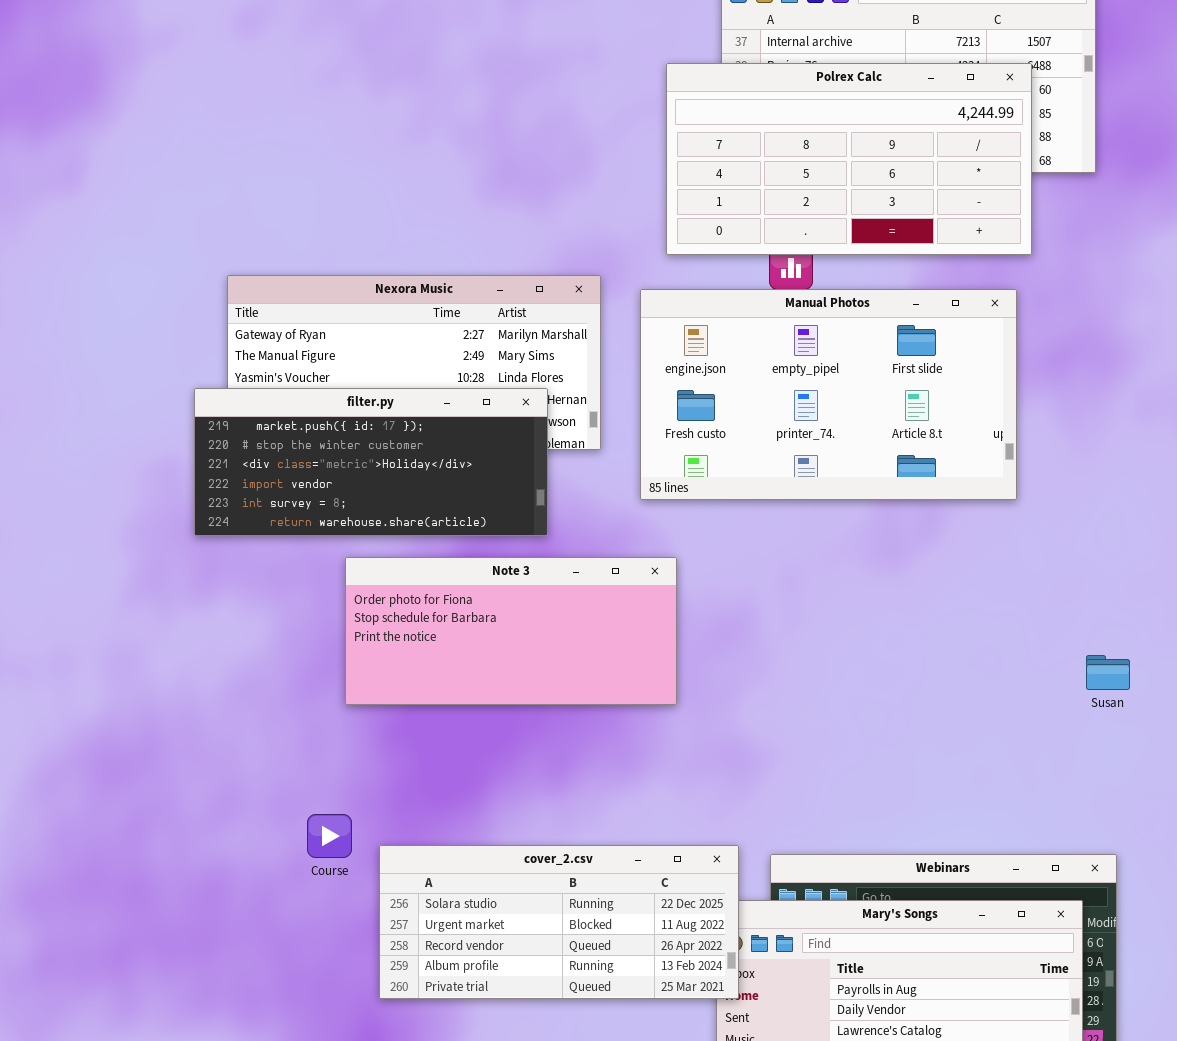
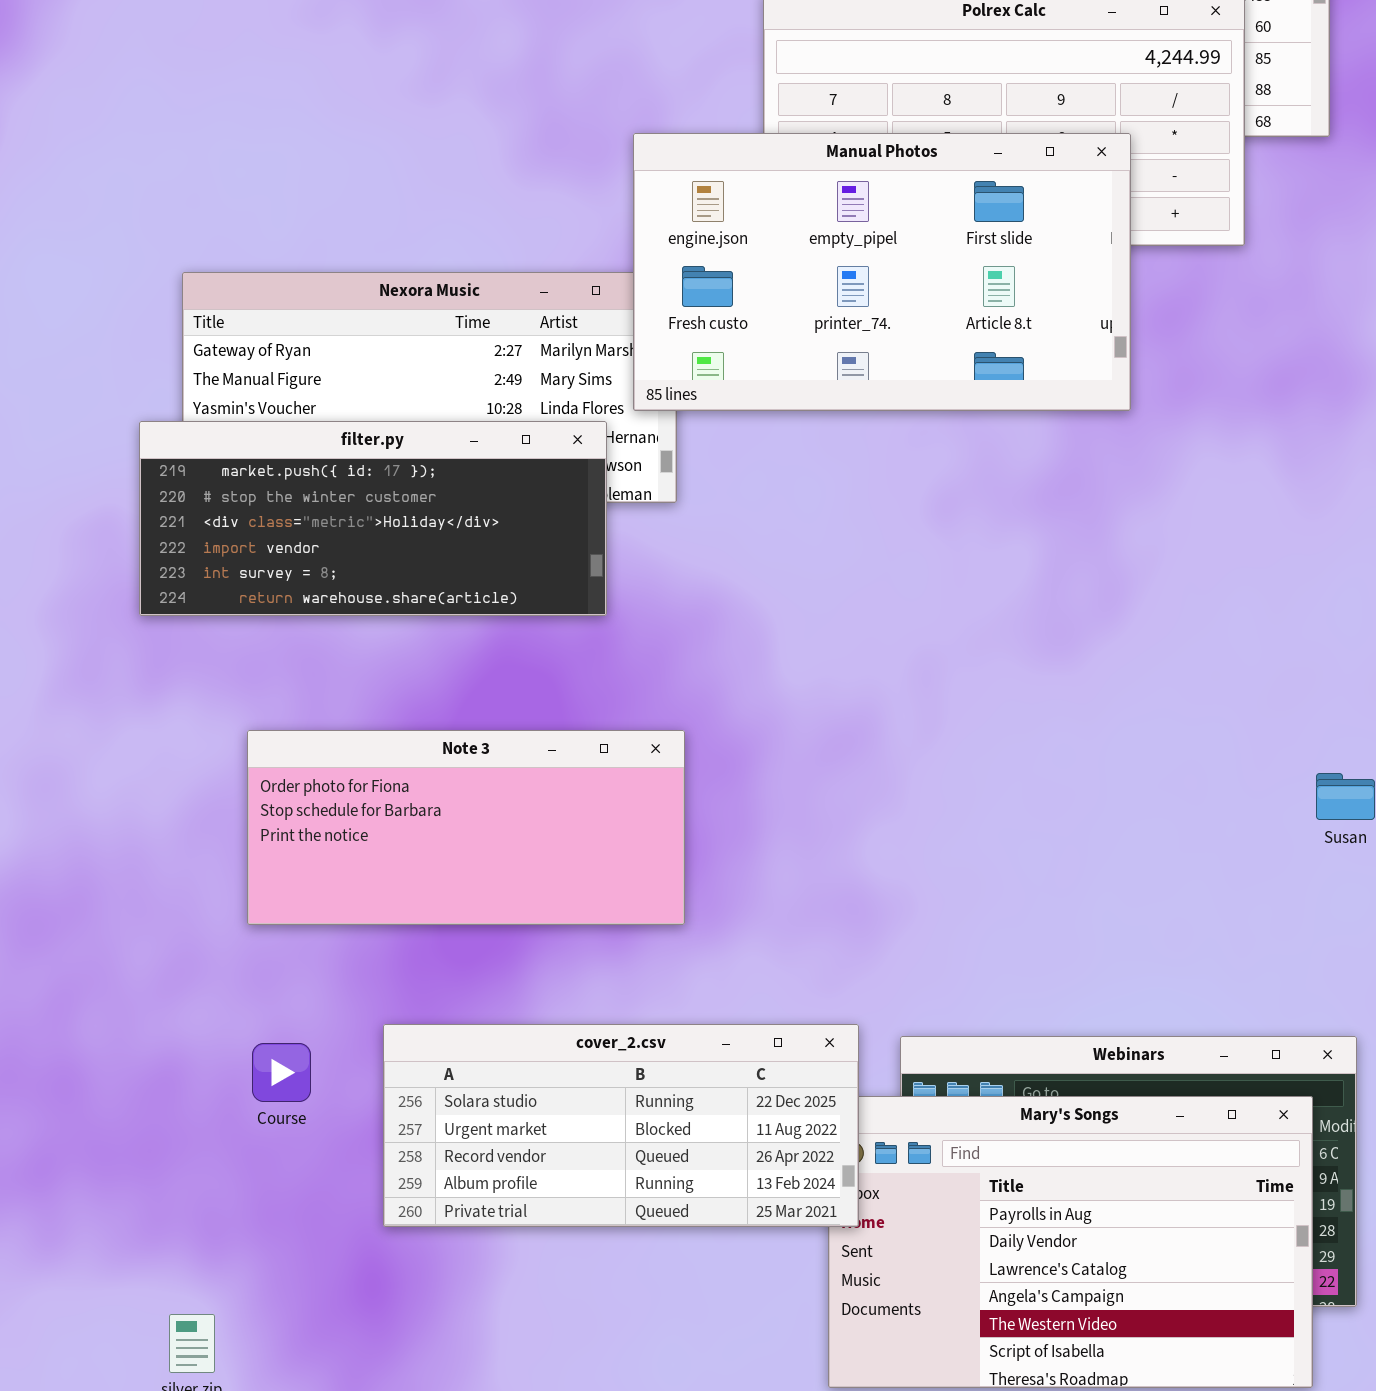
Manual Photos: [640,289,1017,500] -> [633,133,1131,411], moved
Note 3: [345,557,677,705] -> [247,730,685,925], moved
Course: [307,814,352,858] -> [252,1043,311,1102], moved

